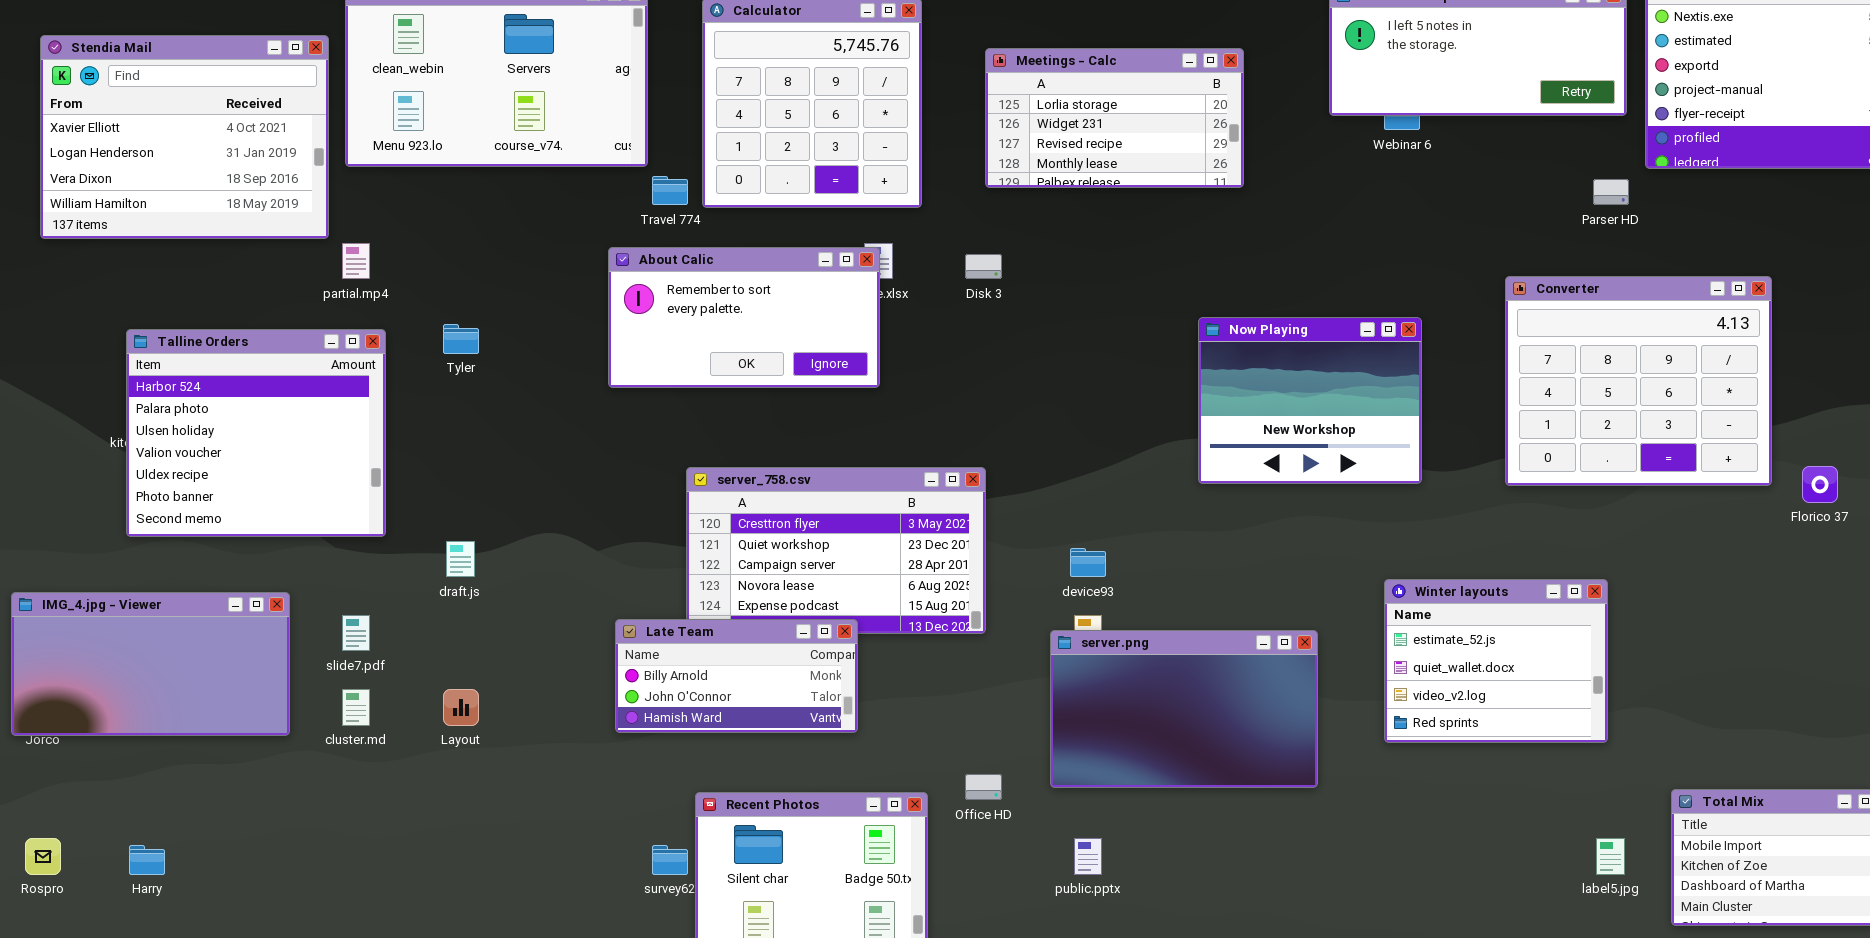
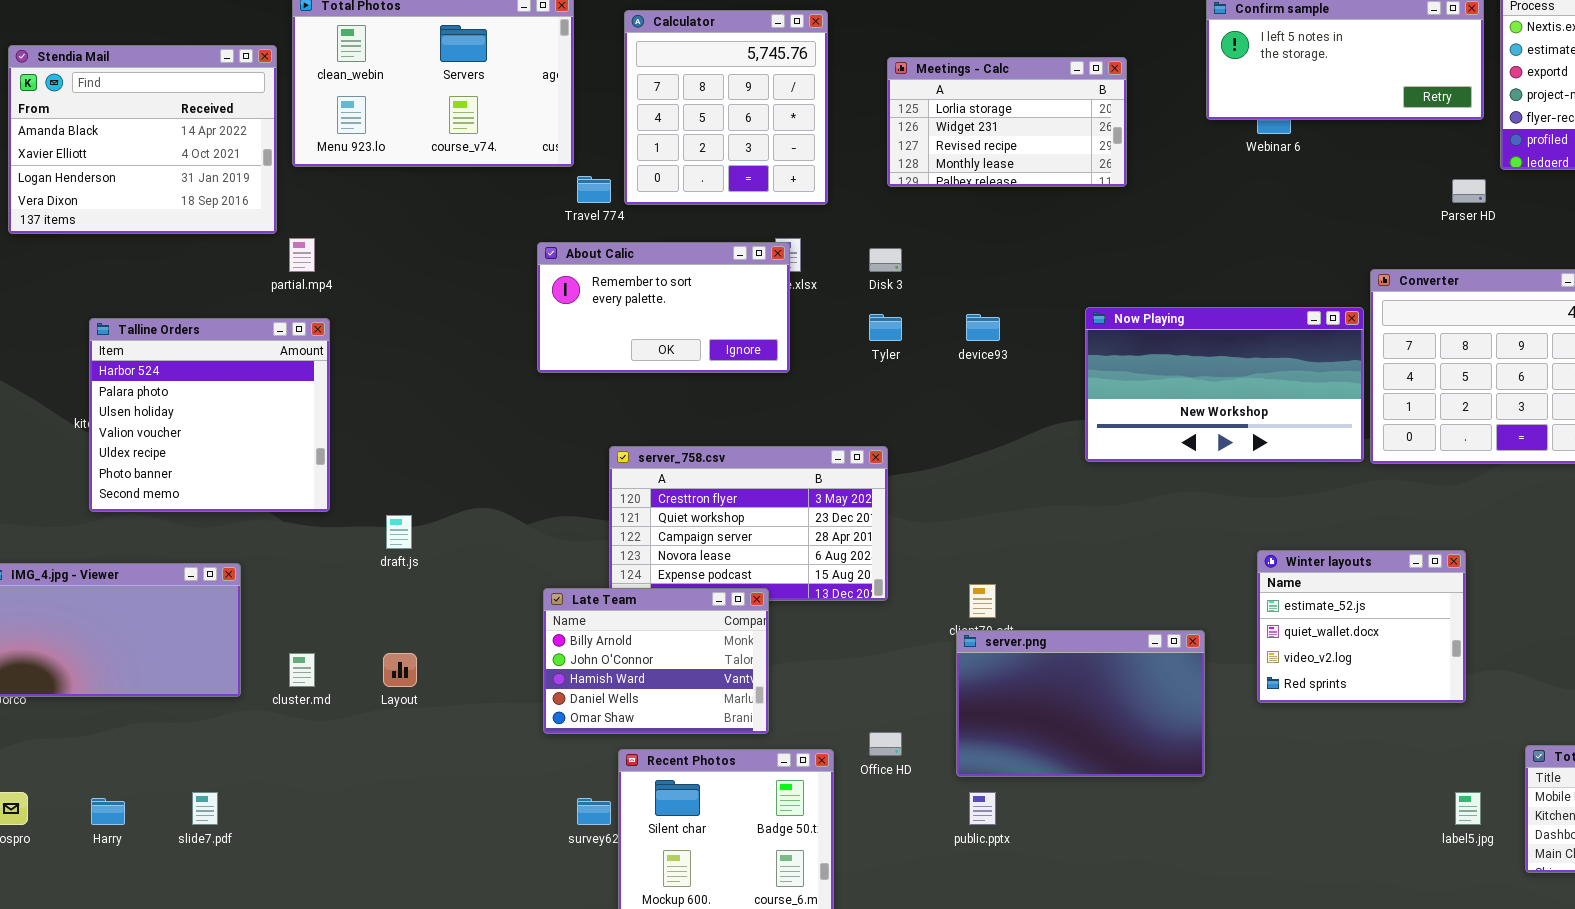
Stendia Mail: [40,35,329,239] -> [8,45,277,234], scrolled up 1 row
Now Playing: [1198,317,1422,484] -> [1085,307,1364,462], resized
Tyler: [443,324,479,354] -> [869,314,902,341], moved
device93: [1070,548,1106,577] -> [966,314,1000,341], moved
slide7.pdf: [342,615,370,651] -> [192,792,218,825], moved
Late Team: [615,619,858,733] -> [543,588,769,734], resized
server.png: [1050,630,1318,788] -> [956,630,1205,777], moved

